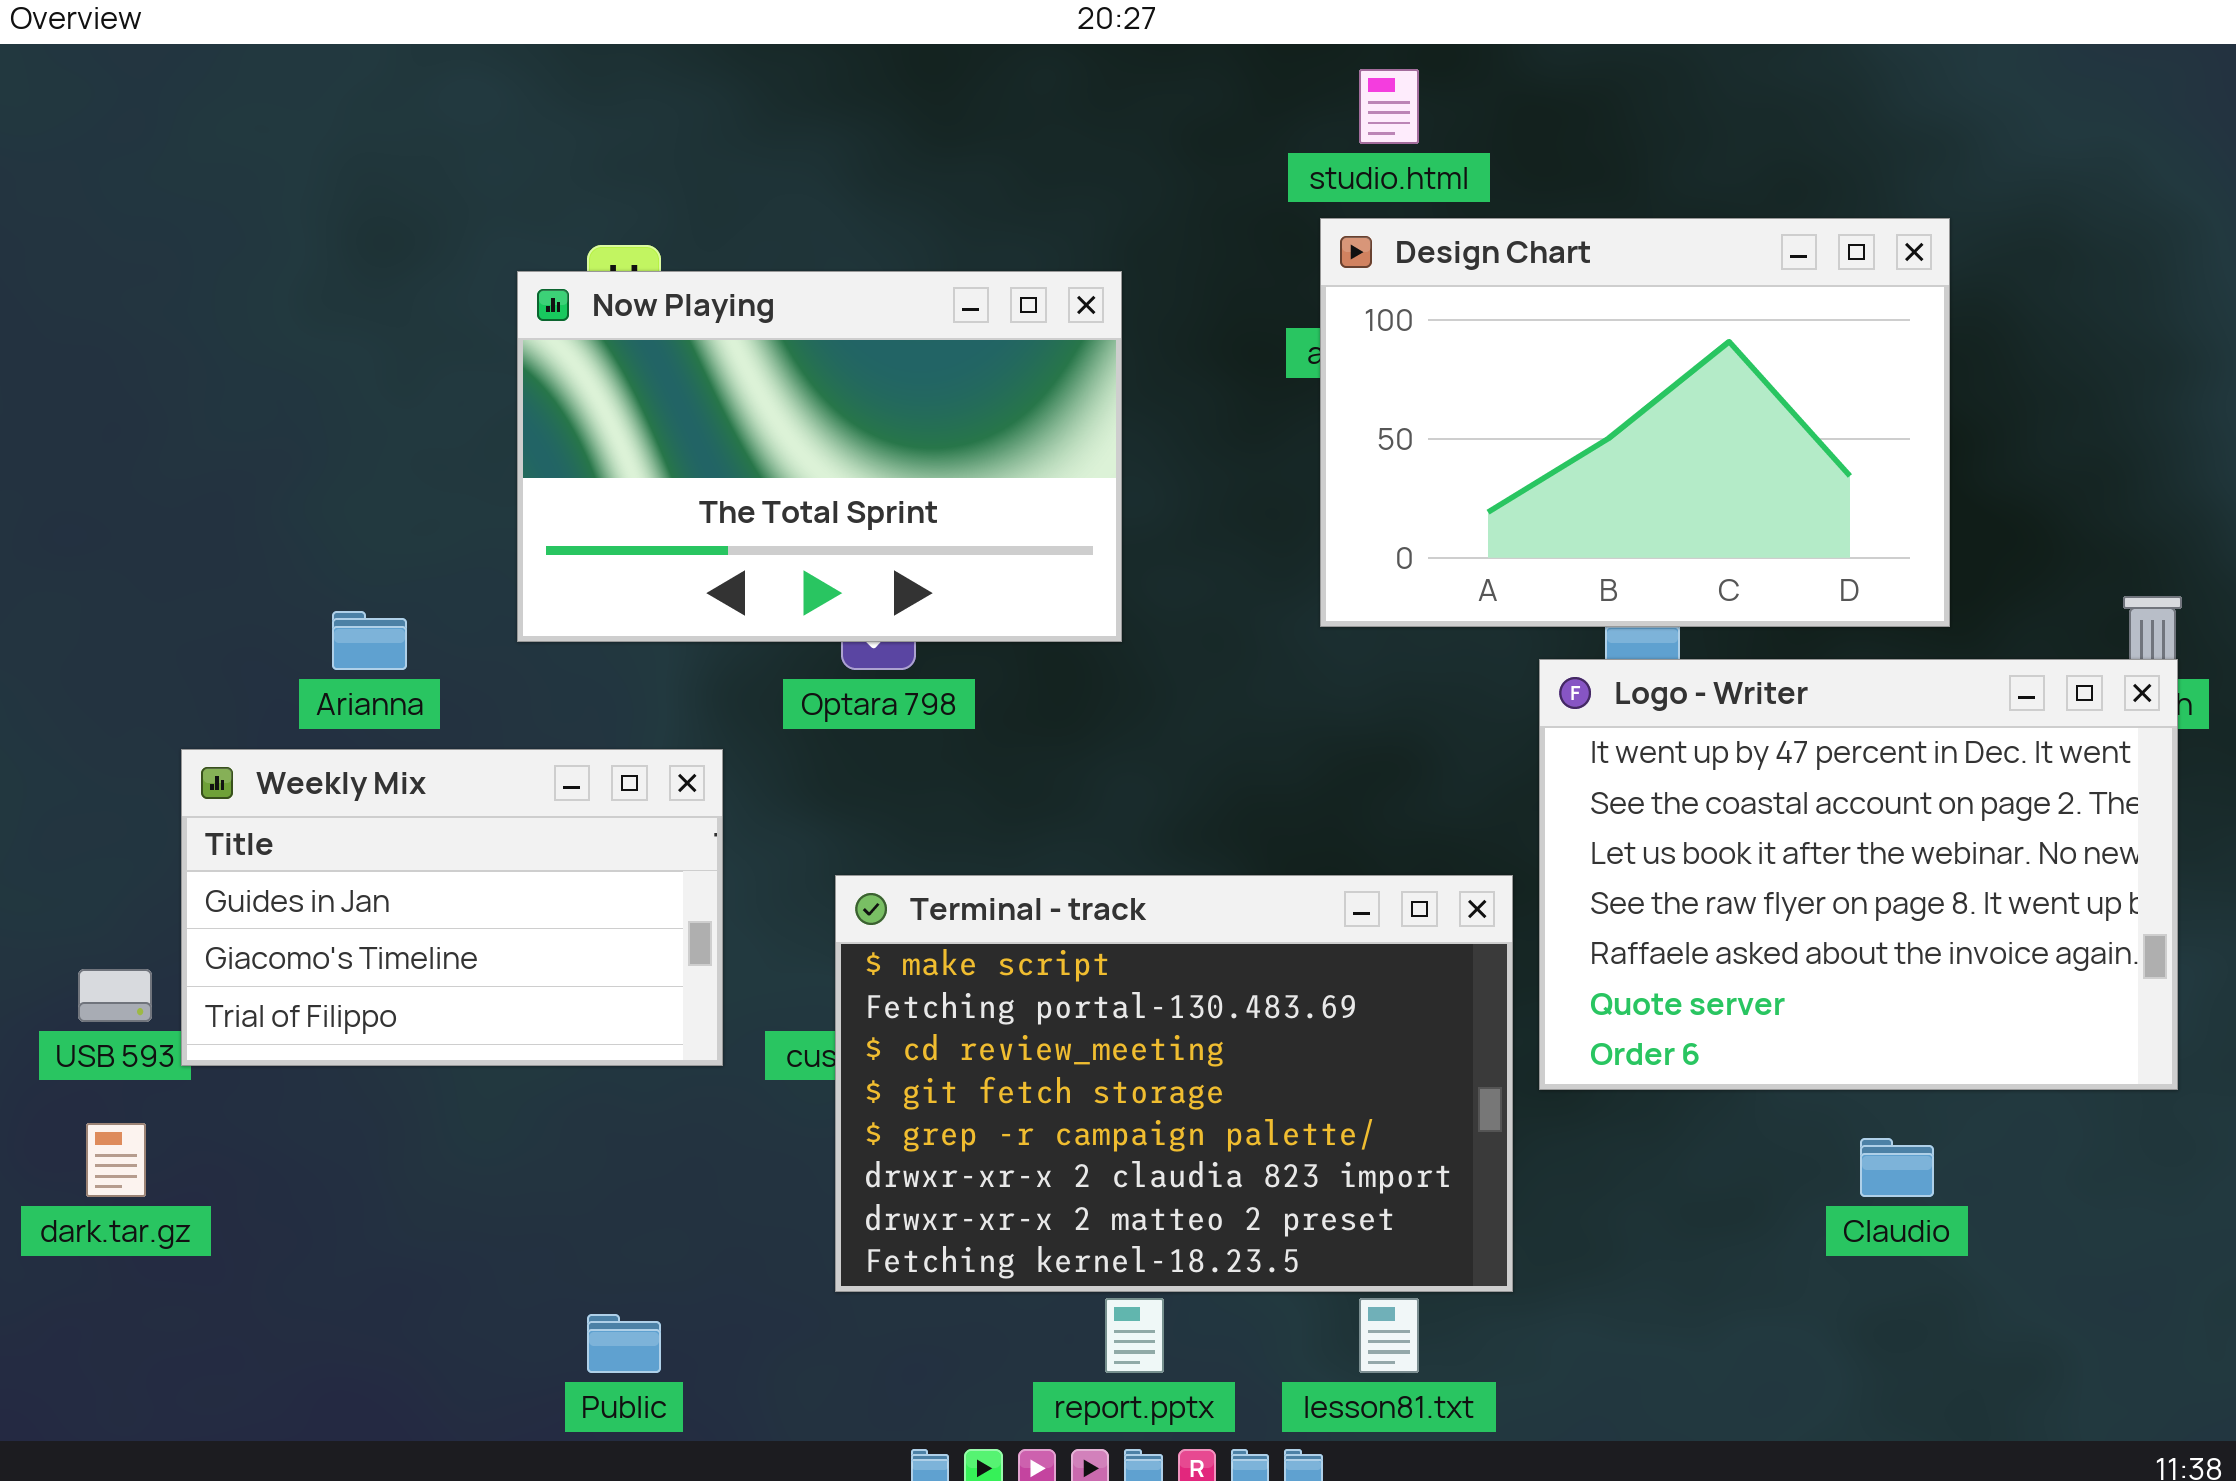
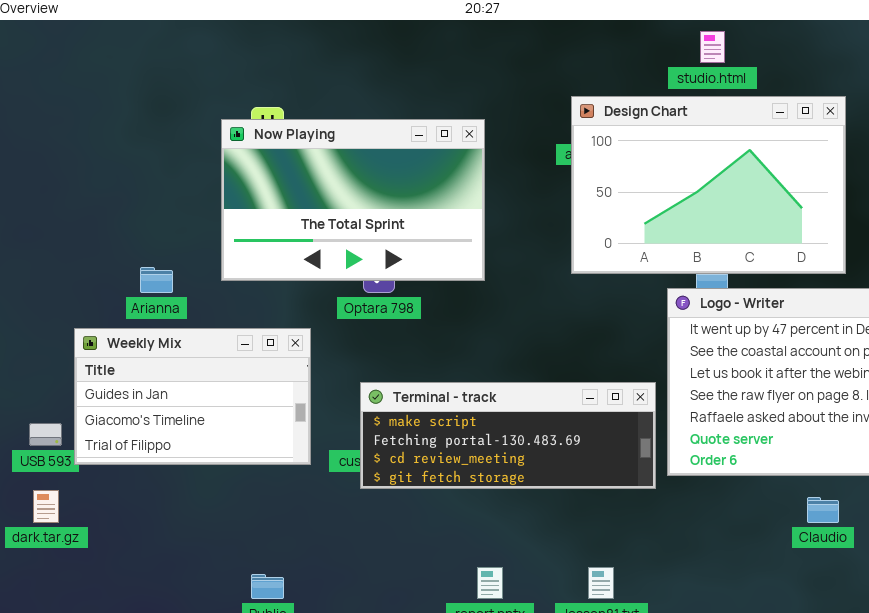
studio.html: [1359,69,1419,144] -> [700,31,725,63], moved
Terminal - track: [835,875,1513,1292] -> [360,382,656,489], resized

